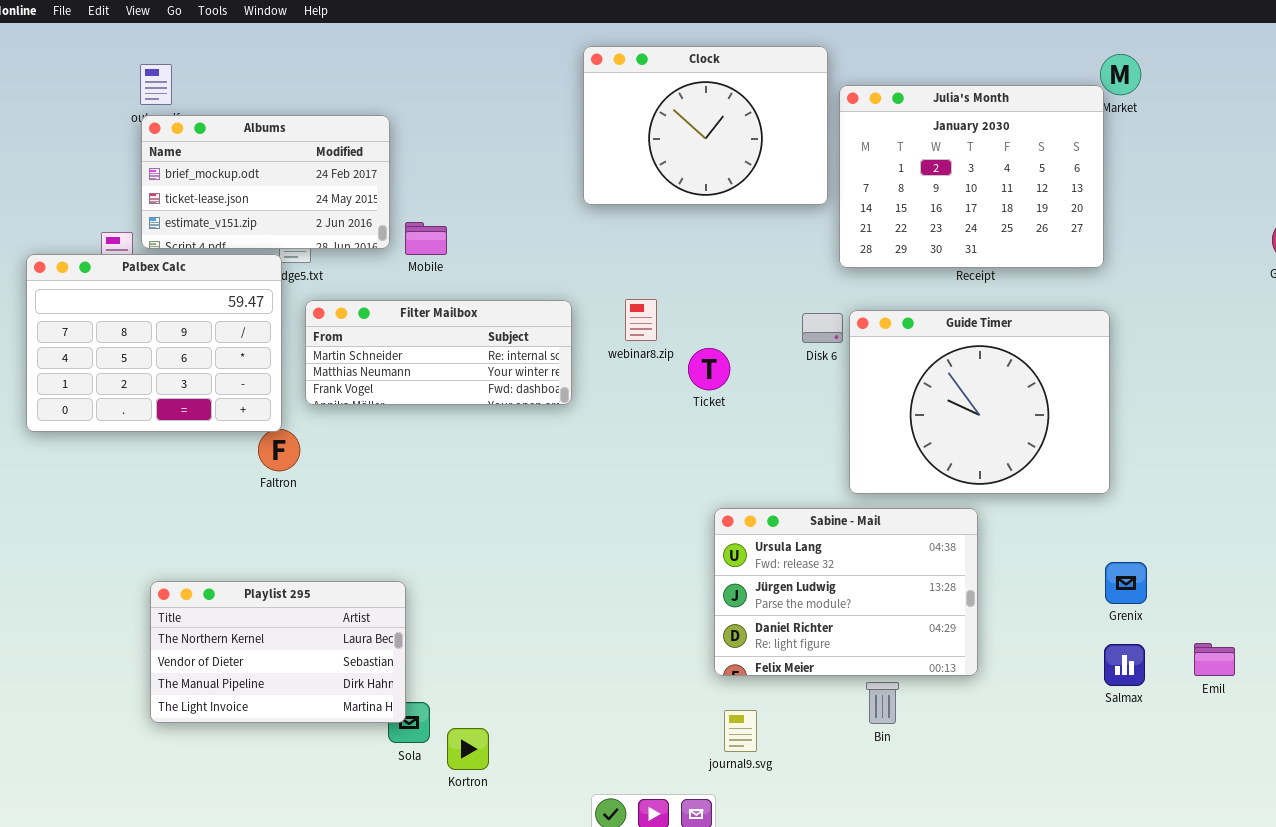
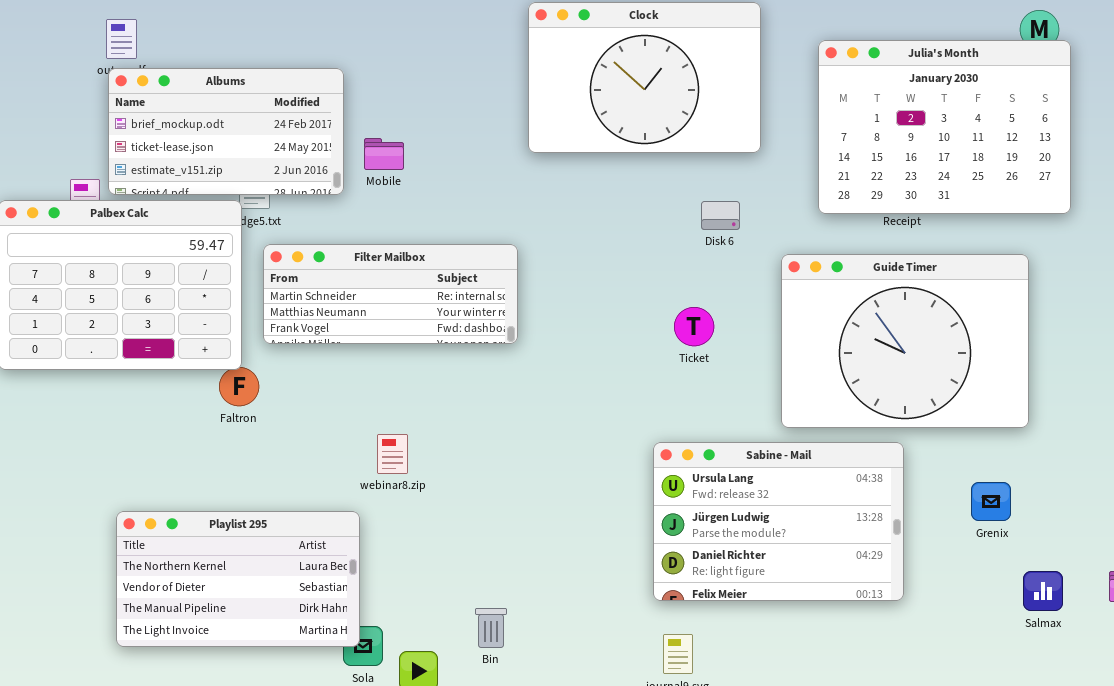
Julia's Month: [839,85,1104,268] -> [818,40,1071,214], moved
Mobile: [405,222,447,255] -> [364,138,404,170], moved
webinar8.zip: [625,299,657,341] -> [377,434,408,474], moved
Disk 6: [802,313,843,343] -> [701,201,740,230], moved
Ticket: [688,348,730,390] -> [674,307,714,346], moved
Grenix: [1105,562,1147,604] -> [971,482,1011,521], moved
Bin: [866,682,899,724] -> [475,608,507,648], moved

